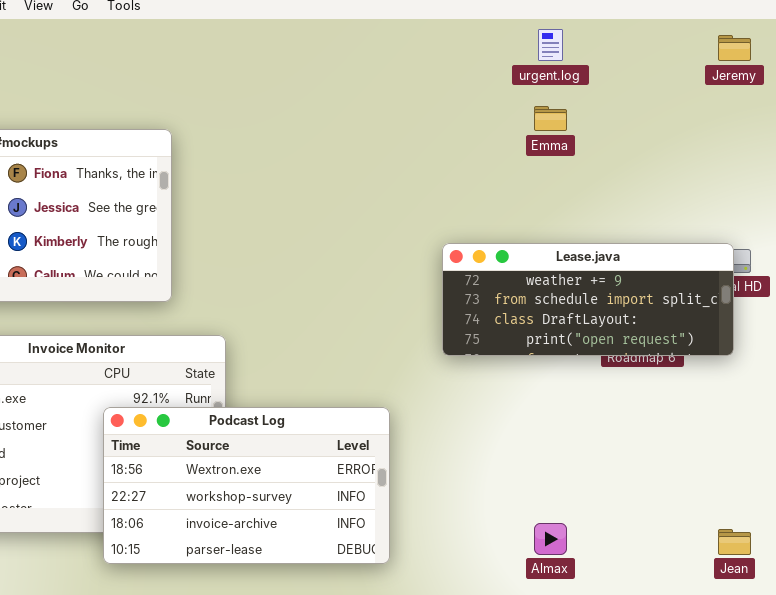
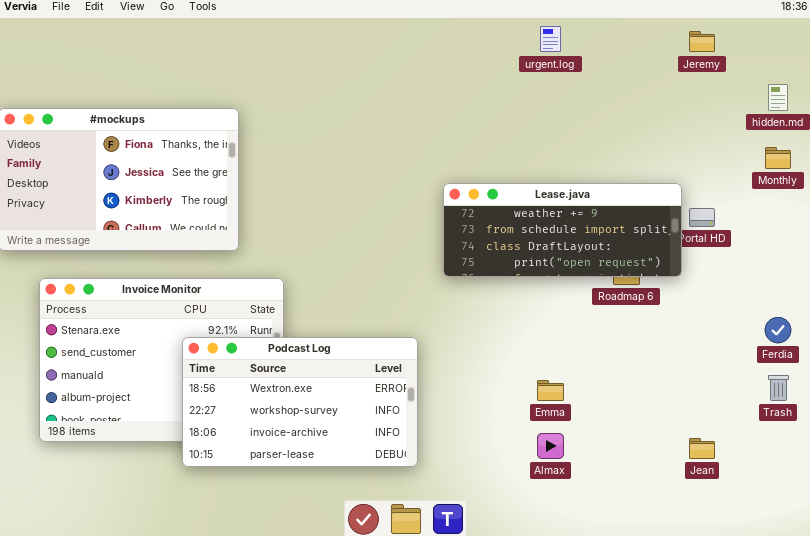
Emma: [534,106,567,131] -> [537,380,564,401], moved
Lease.java: [442,243,734,356] -> [443,183,682,277], moved

